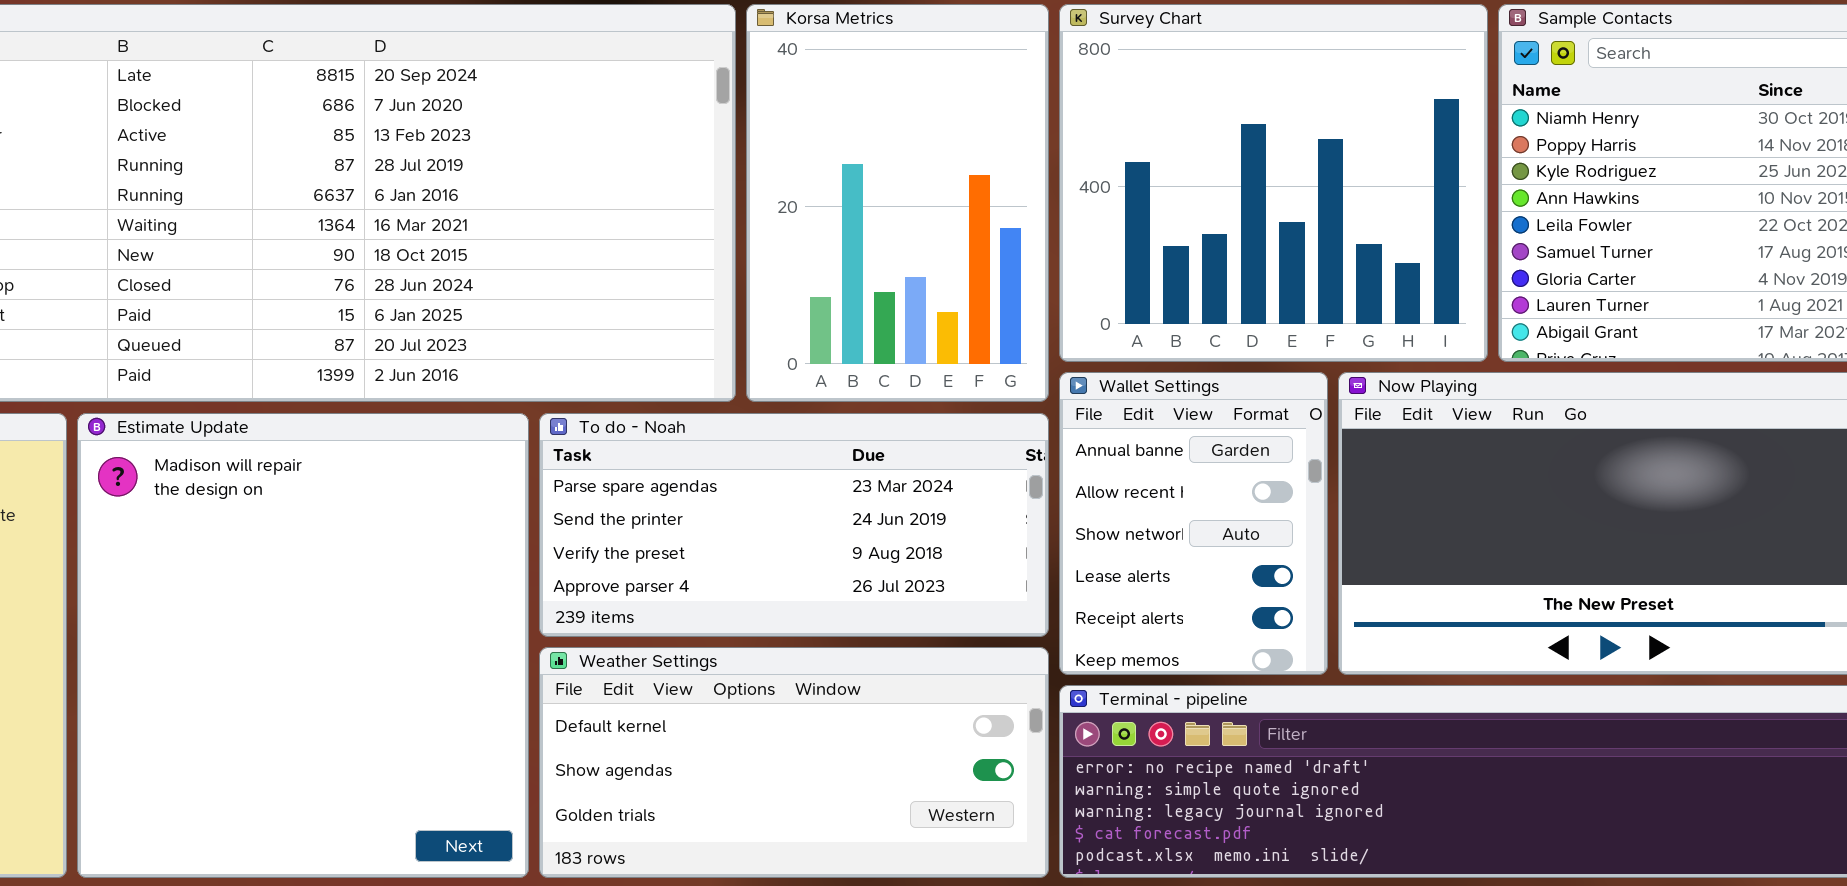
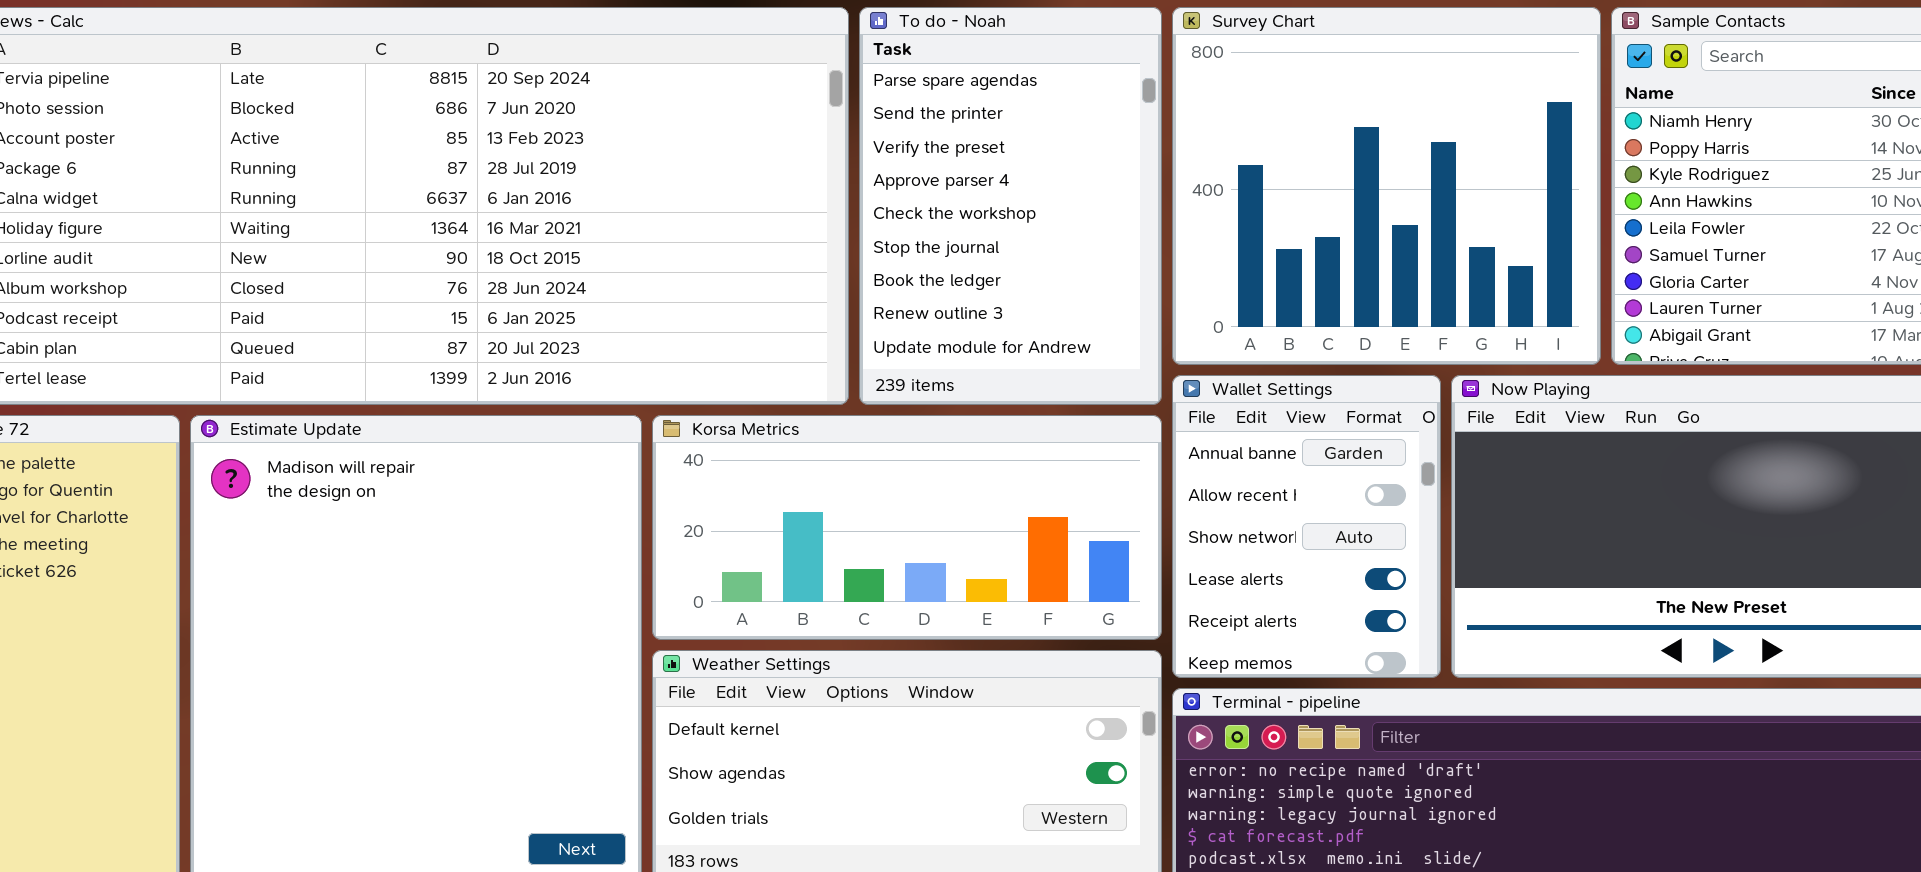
Korsa Metrics: [746,4,1049,402] -> [652,415,1162,640], moved, resized
To do - Noah: [539,413,1049,637] -> [859,7,1162,405], moved, resized

